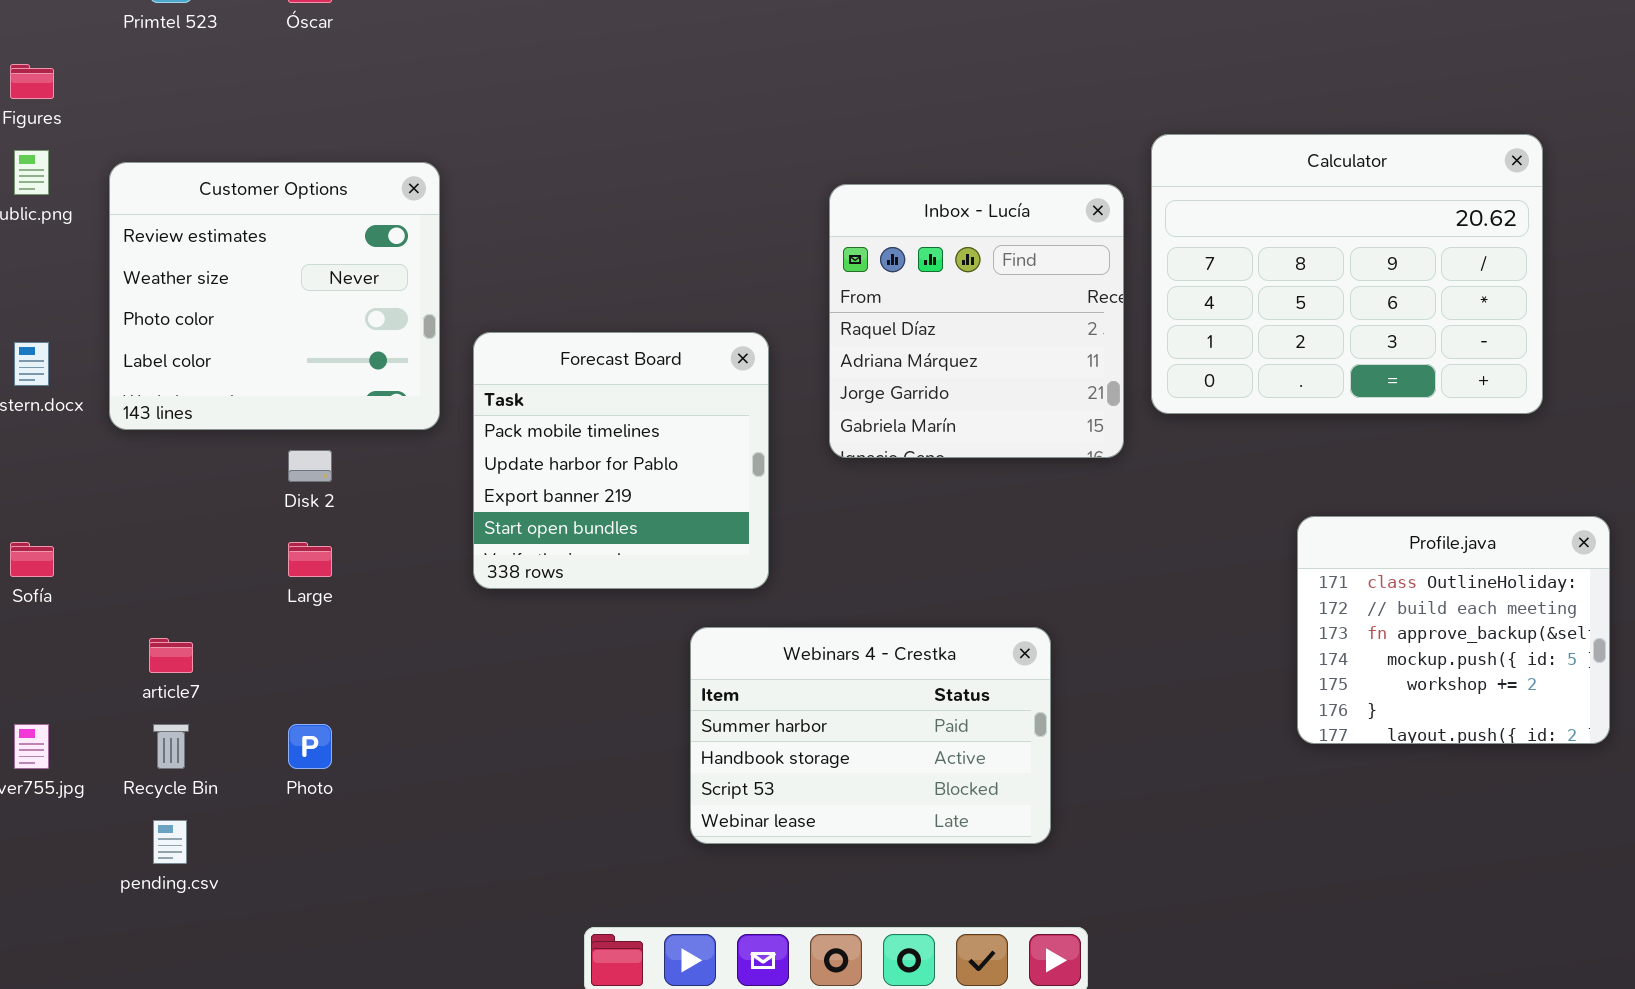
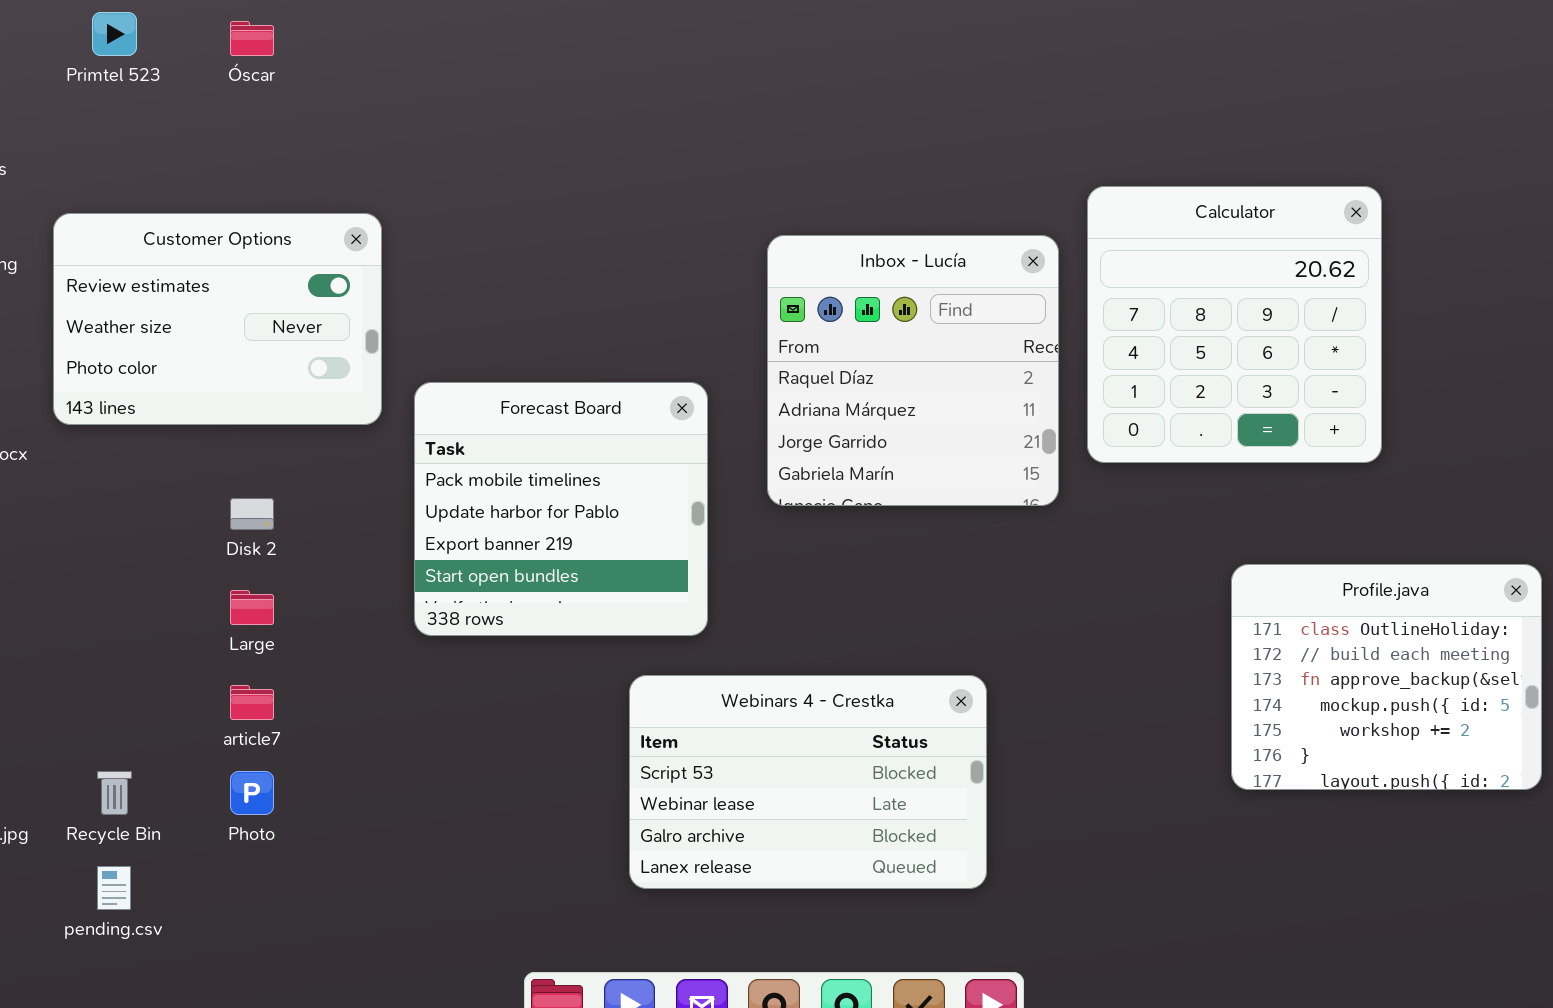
Calculator: [1151,134,1543,414] -> [1087,186,1382,463], resized
Customer Options: [109,162,440,430] -> [53,213,382,425], resized
Webinars 4 - Crestka: [690,627,1051,844] -> [629,675,987,889], scrolled down 2 rows
article7: [149,638,193,673] -> [230,685,274,720], moved

